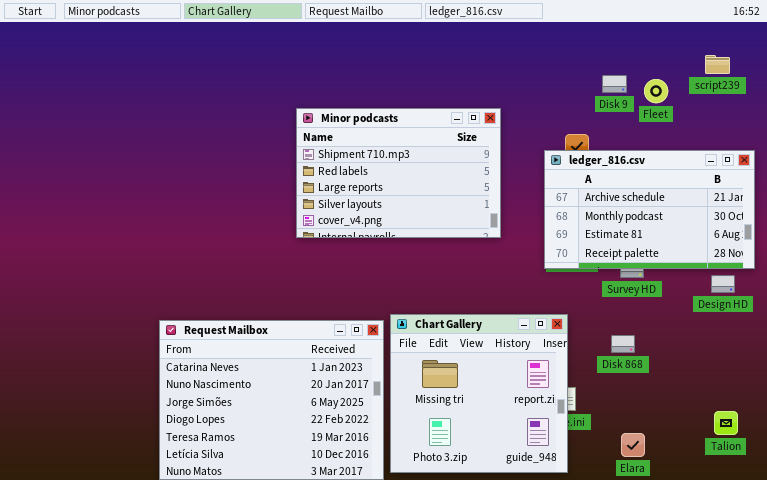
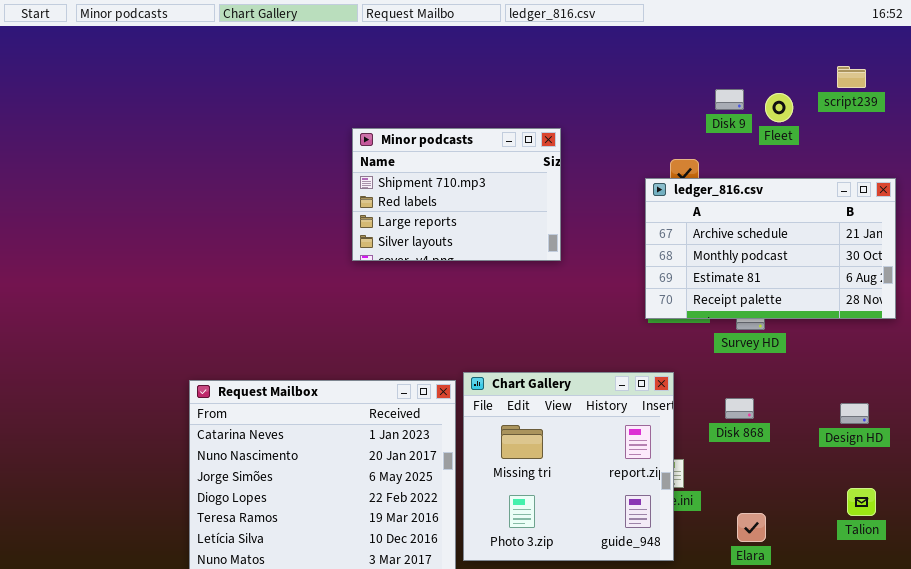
Minor podcasts: [296,108,501,238] -> [352,128,561,261], resized
Design HD: [711,275,735,293] -> [840,403,869,424], moved

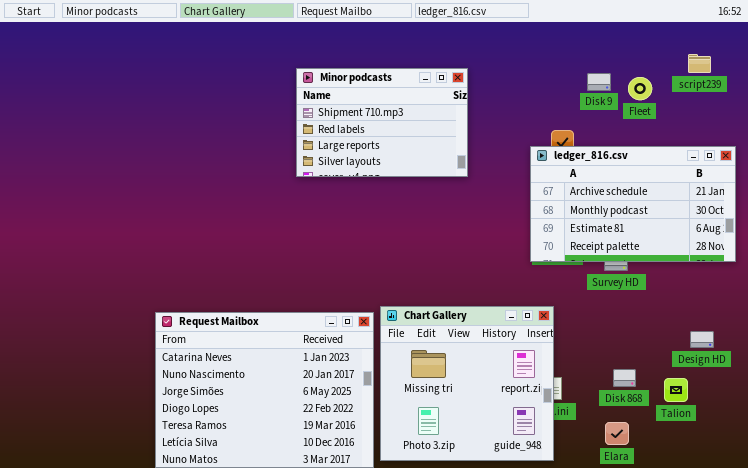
Minor podcasts: [352,128,561,261] -> [296,68,468,177], moved
Disk 868: [725,398,754,419] -> [613,369,636,387], moved
Talion: [847,488,876,516] -> [664,378,688,402], moved

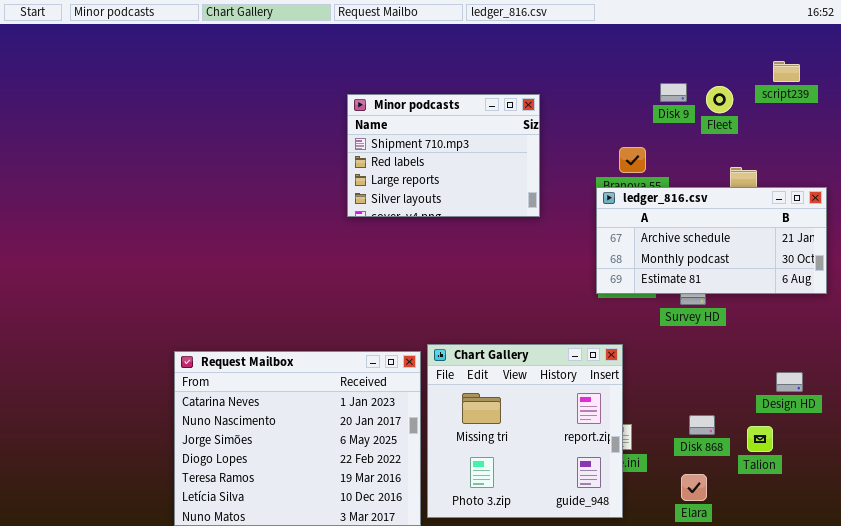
Minor podcasts: [296,68,468,177] -> [347,94,540,217], moved
ledger_816.csv: [530,146,736,262] -> [596,187,827,294], resized

